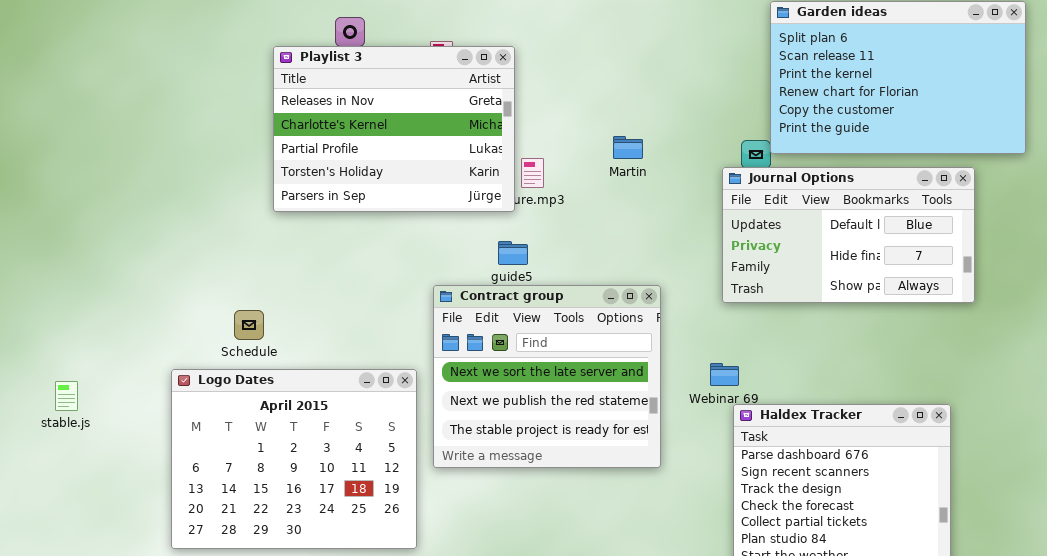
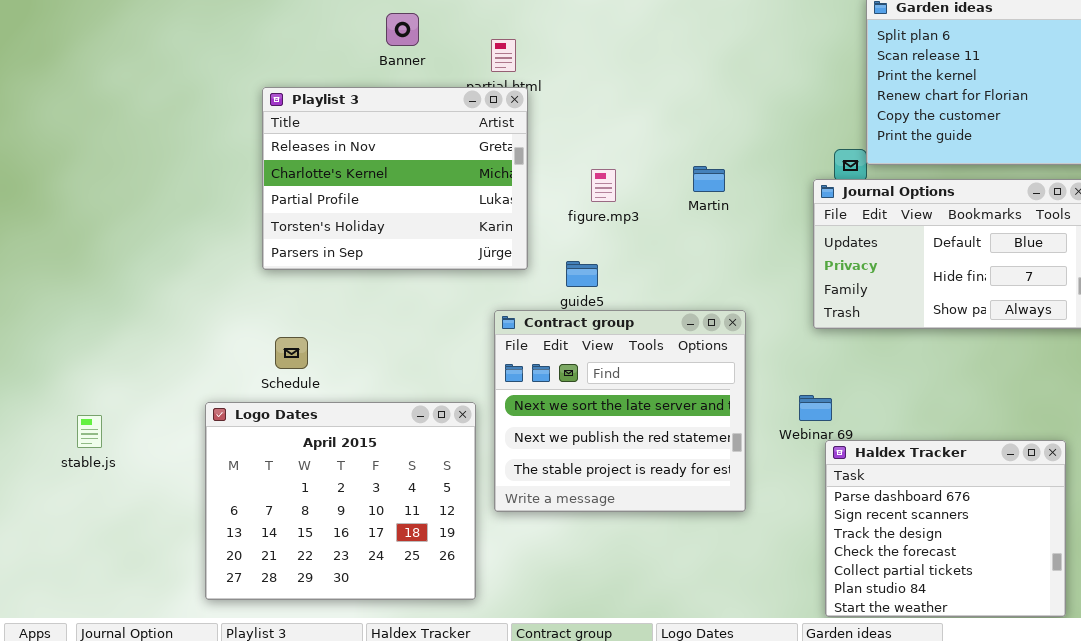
Playlist 3: [273,46,515,212] -> [262,87,528,270], moved
Martin: [613,136,643,159] -> [693,166,725,192], moved

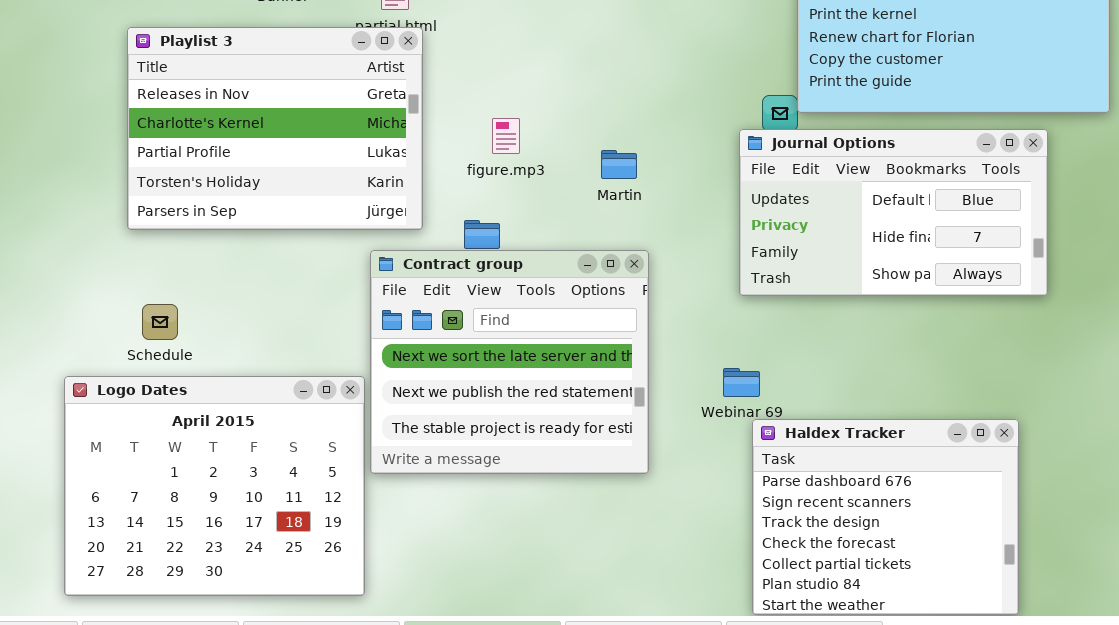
Martin: [693,166,725,192] -> [601,150,637,179], moved
Contract group: [494,310,746,512] -> [370,250,649,474], moved

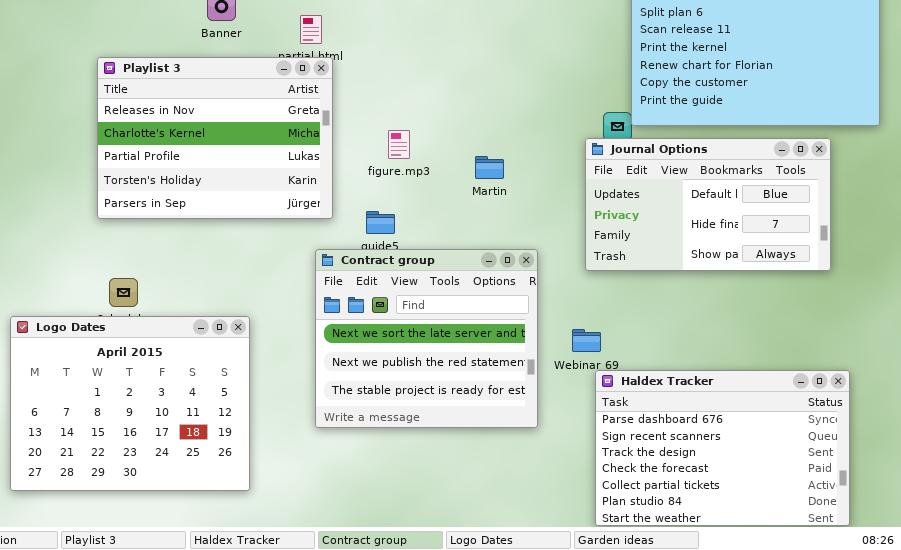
Contract group: [370,250,649,474] -> [315,249,538,428], moved
Logo Dates: [64,376,365,596] -> [10,316,250,491], moved
Haldex Tracker: [752,419,1019,615] -> [595,370,850,526], resized

